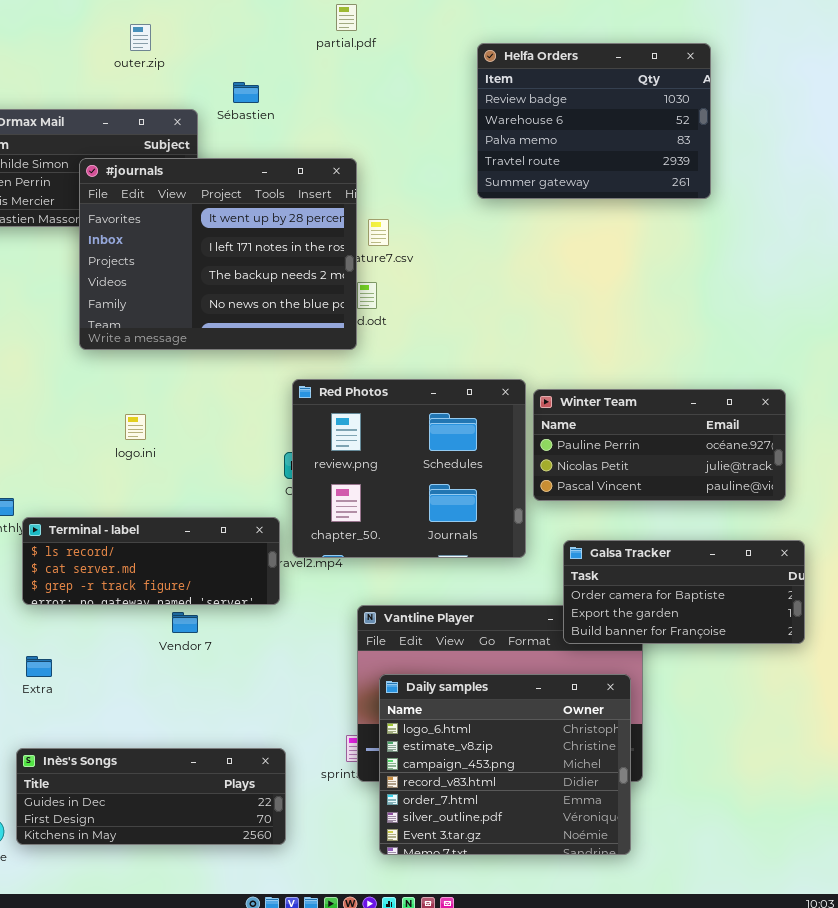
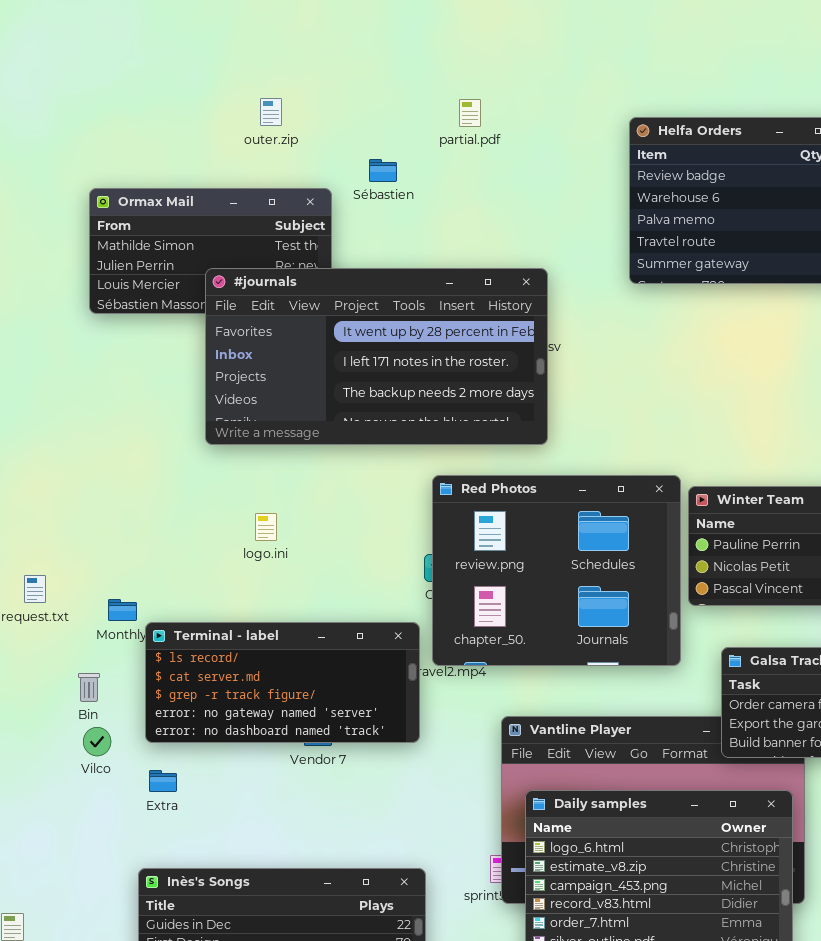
partial.pdf: [336,4,357,31] -> [459,99,481,127], moved
#journals: [79,158,357,350] -> [205,268,548,445], resized
Terminal - label: [22,517,280,605] -> [145,622,420,743], resized

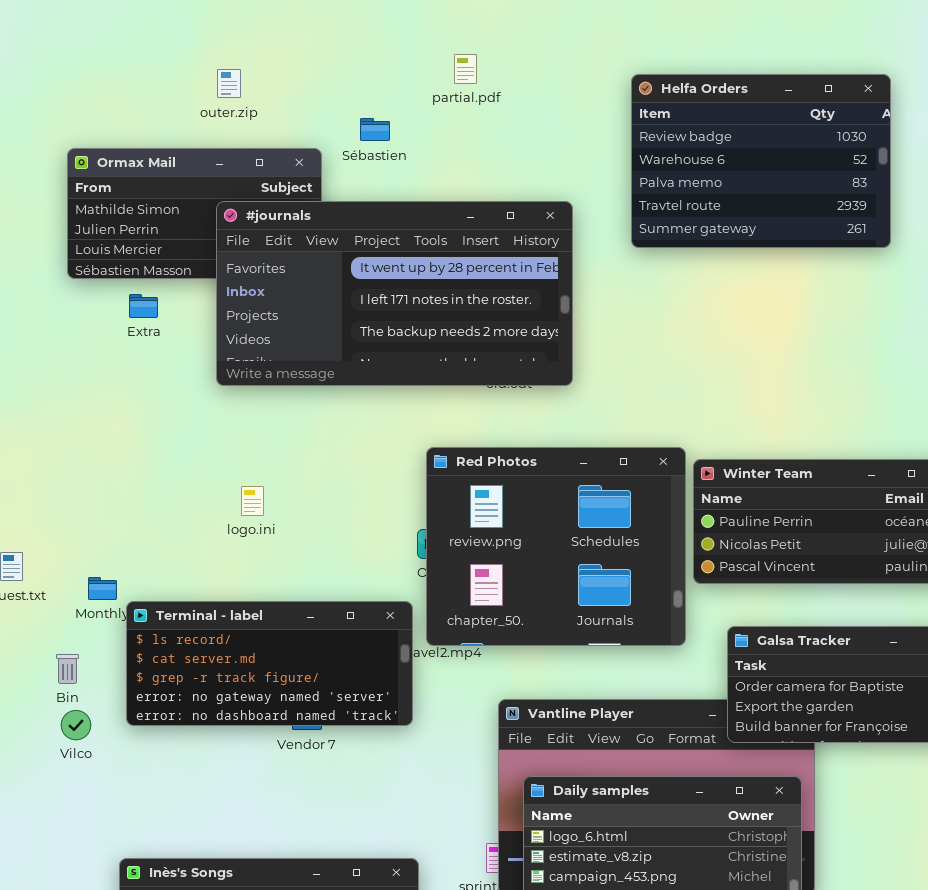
outer.zip: [260,98,282,126] -> [217,69,241,98], moved
#journals: [205,268,548,445] -> [216,201,573,386], moved
Extra: [149,770,177,792] -> [129,294,158,318], moved

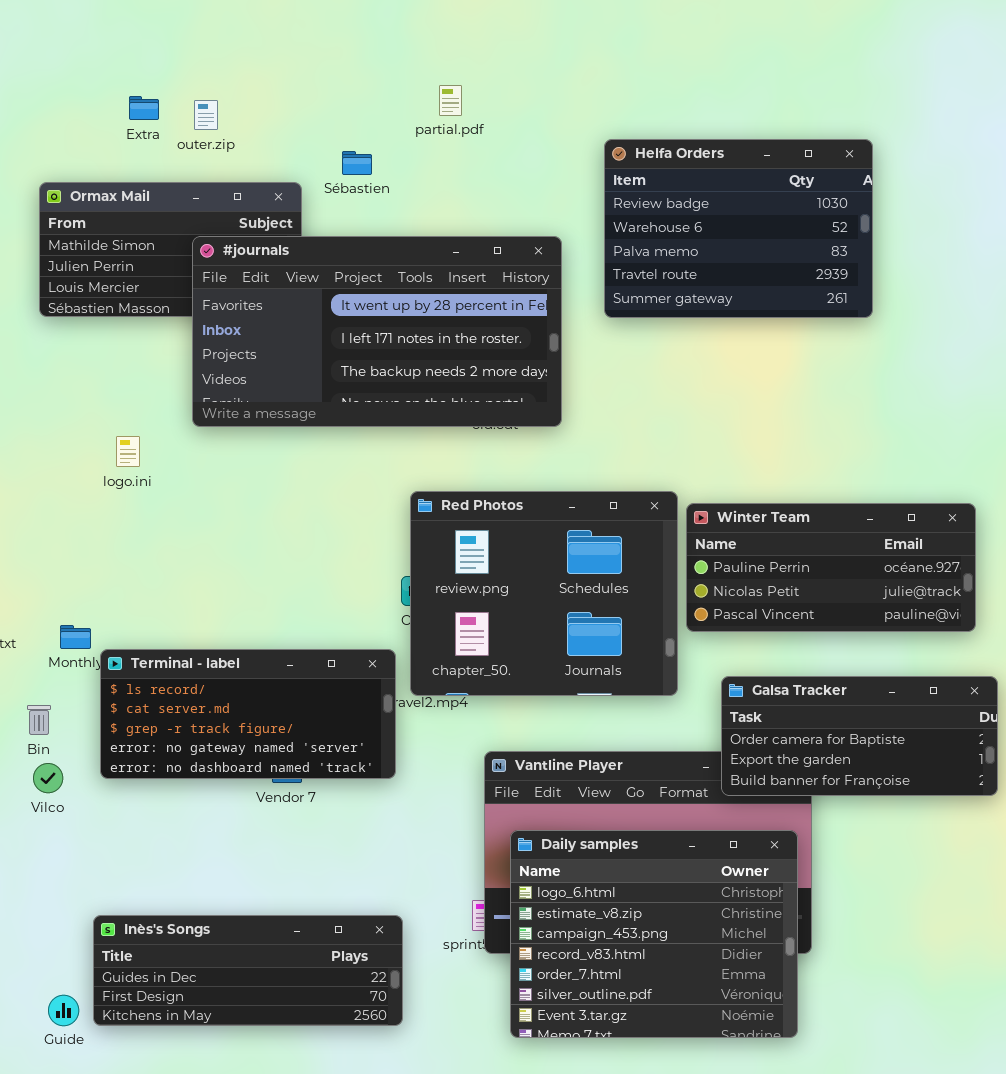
Helfa Orders: [631,74,891,248] -> [604,139,873,318], moved
Extra: [129,294,158,318] -> [129,96,159,120], moved
logo.ini: [241,486,264,516] -> [116,436,140,467], moved

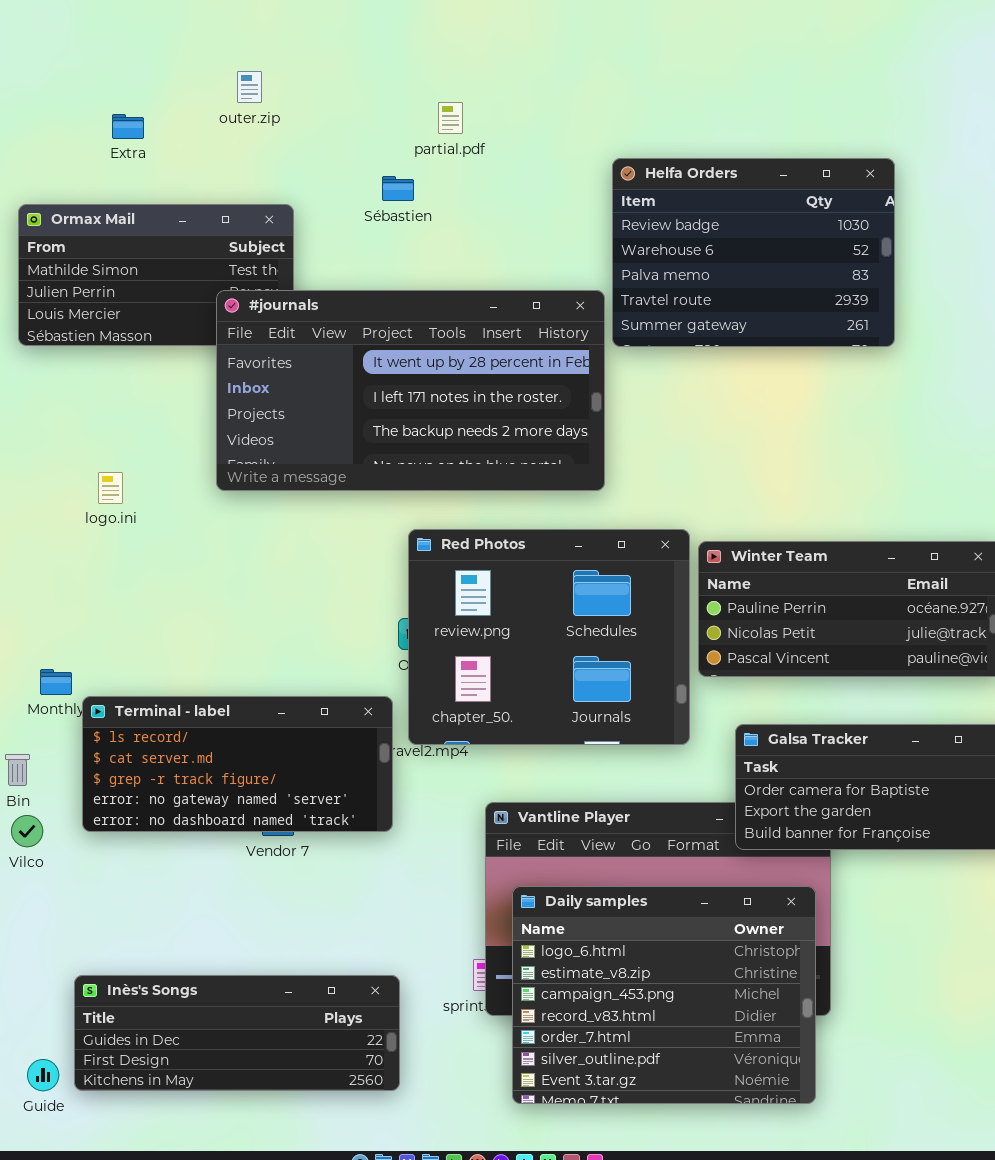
outer.zip: [194,100,218,130] -> [237,71,262,103], moved
Sébastien: [342,151,372,175] -> [382,176,414,201], moved
#journals: [192,236,562,427] -> [216,290,605,491], moved

